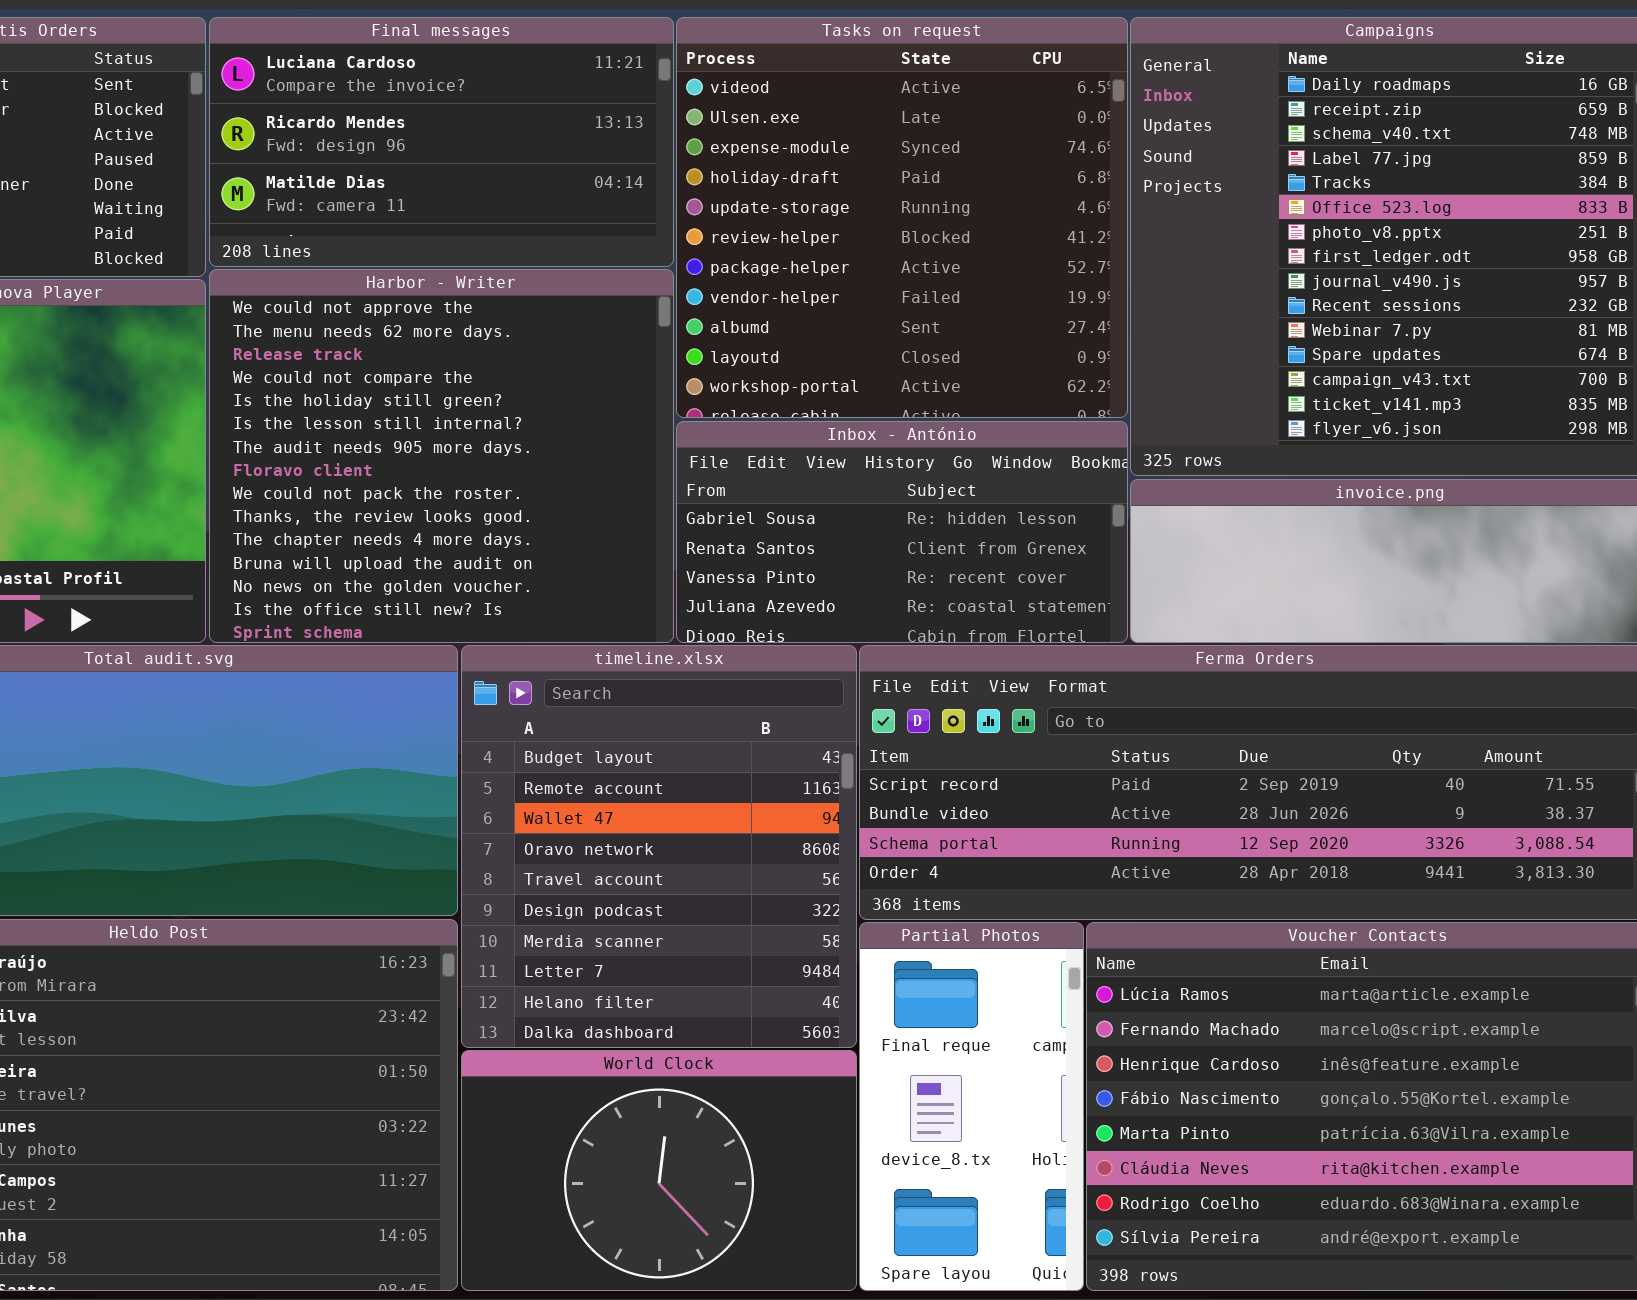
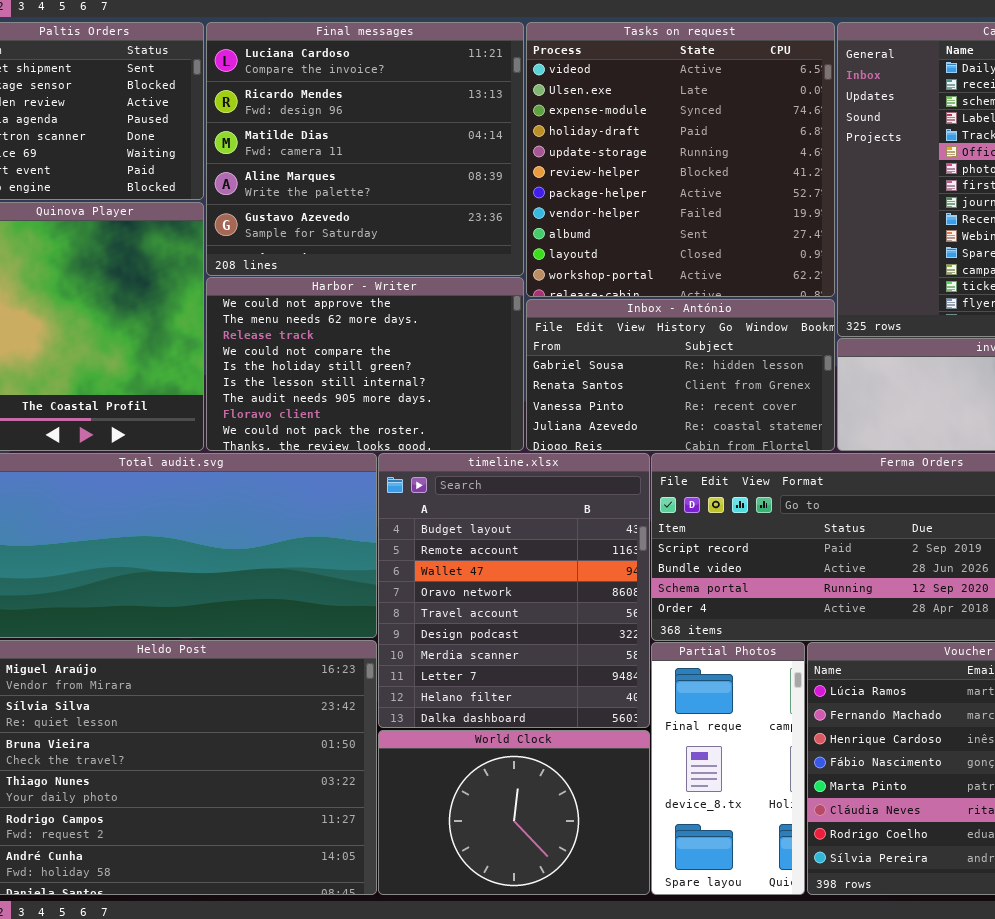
Final messages: [209,17,674,267] -> [206,22,524,276], resized
Harbor - Writer: [209,269,674,643] -> [206,277,524,451], resized

